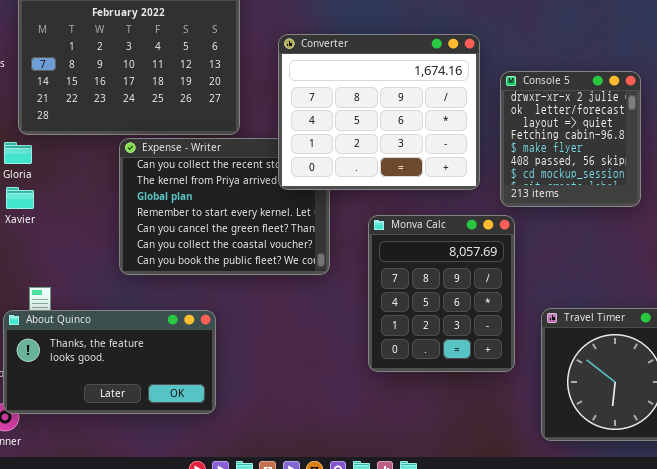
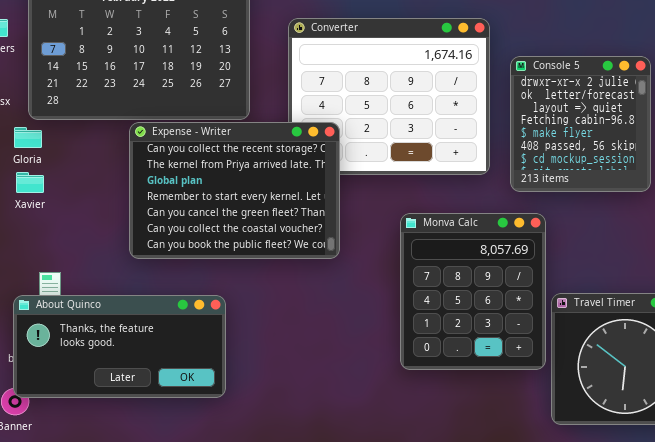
Expense - Writer: [119,138,330,275] -> [129,122,340,259], raised
Monva Calc: [368,215,515,372] -> [400,213,546,370], moved

